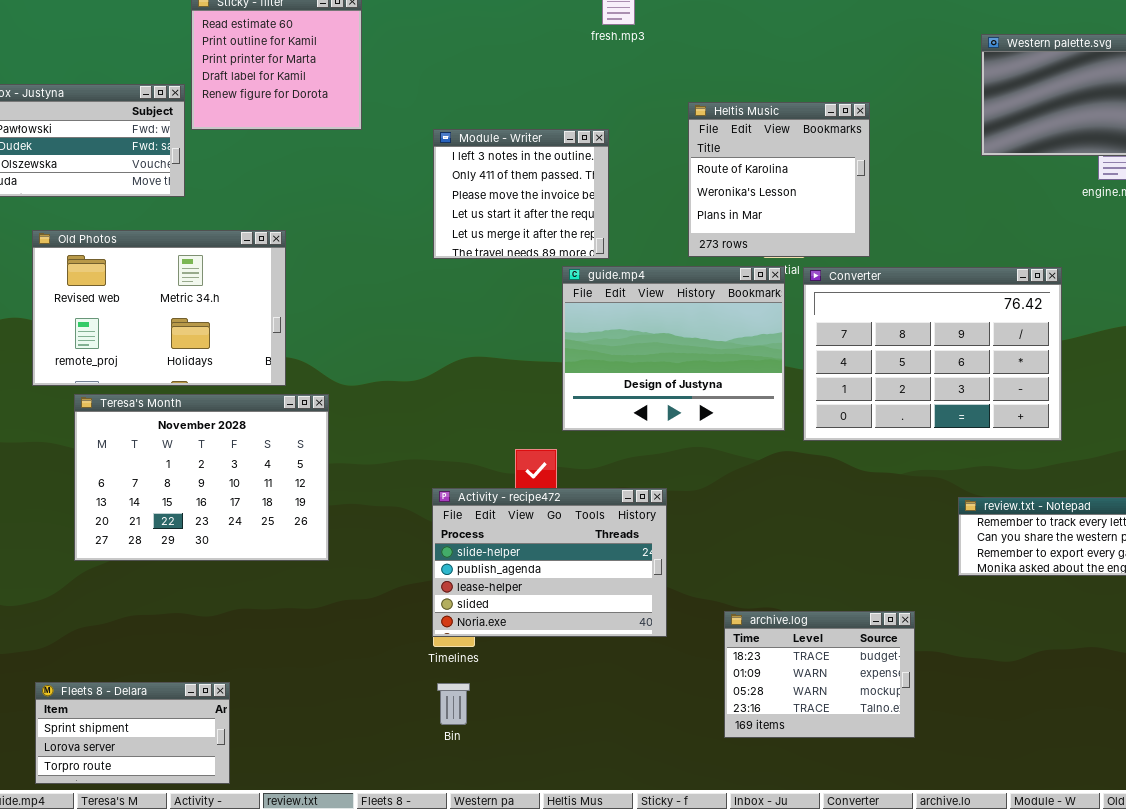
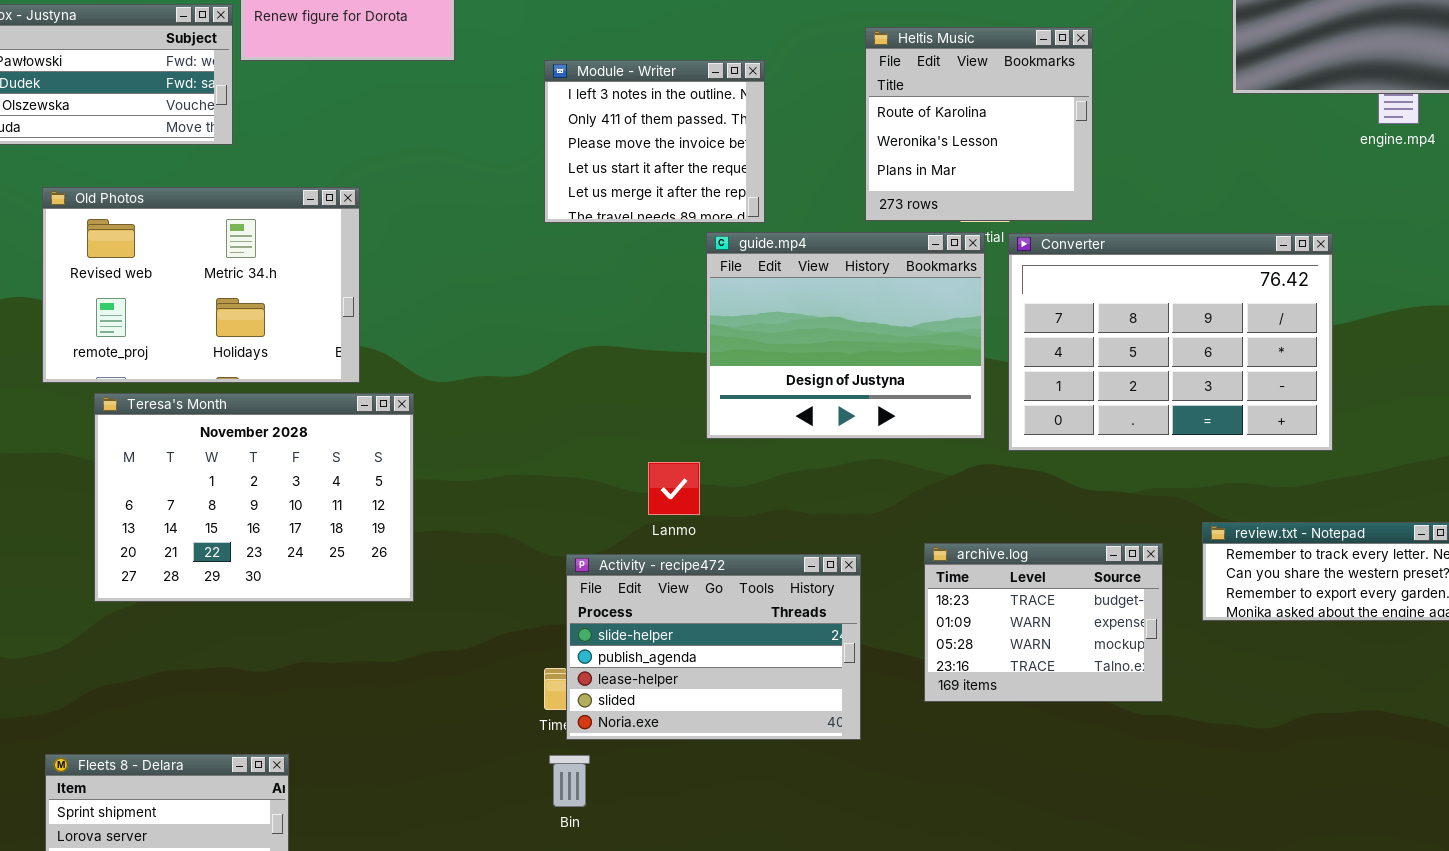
Activity - recipe472: [432,488,667,637] -> [566,554,861,740], moved
archive.log: [724,611,915,738] -> [924,543,1163,702], moved

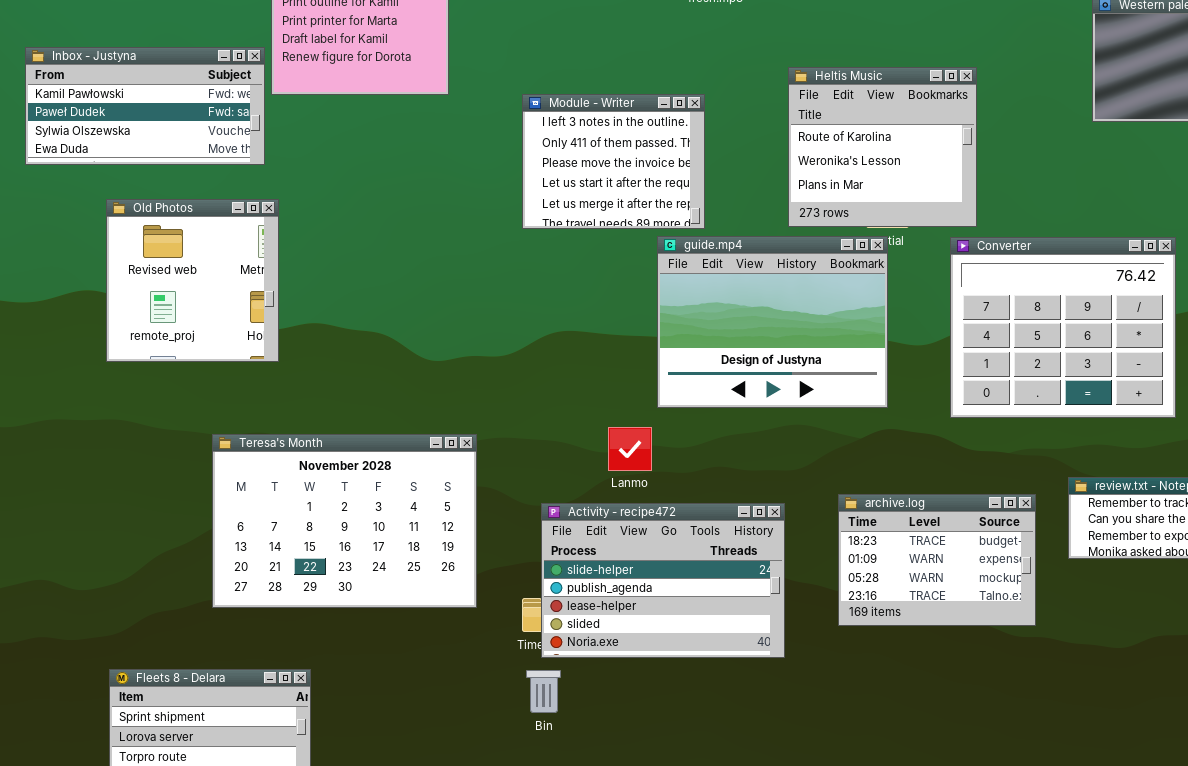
Old Photos: [42,187,360,383] -> [106,199,279,362], resized
Converter: [1008,233,1333,451] -> [950,237,1176,418], resized
Teresa's Month: [94,393,414,602] -> [212,434,477,608], moved

